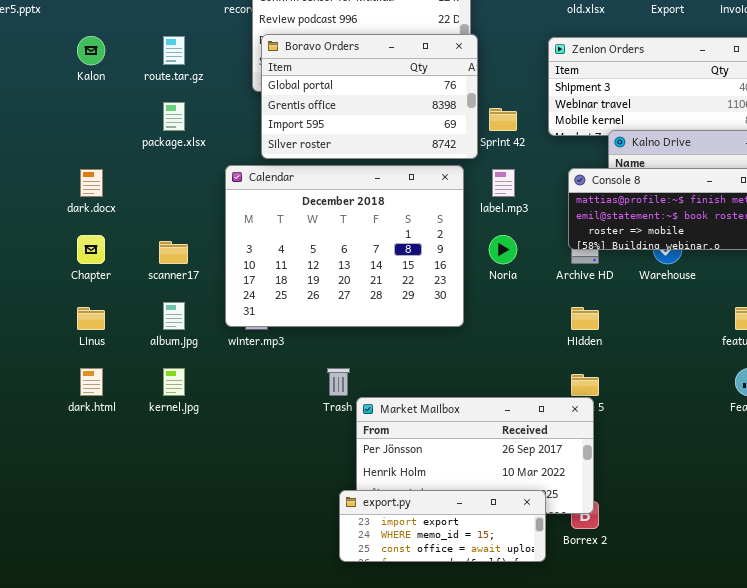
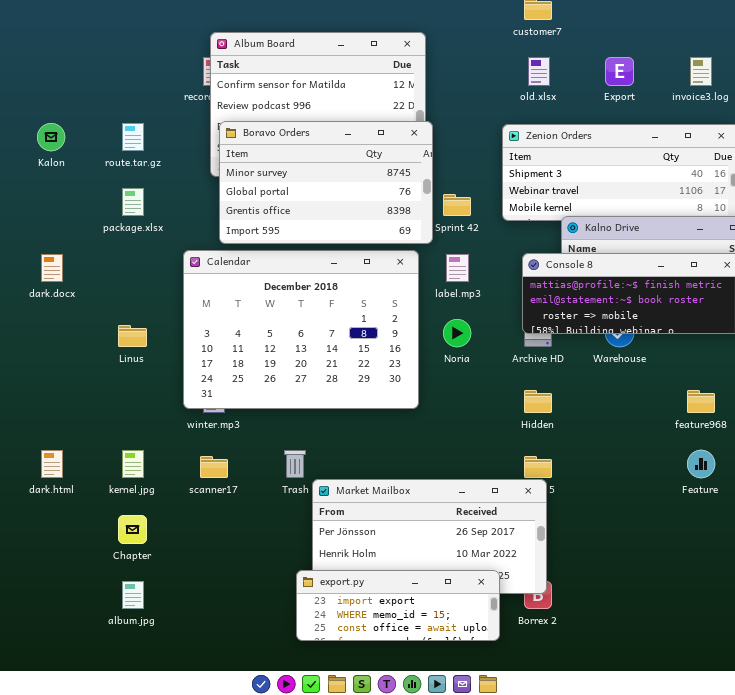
Boravo Orders: [261,34,478,159] -> [219,121,433,244], scrolled up 1 row
Chapter: [77,235,105,264] -> [118,515,147,544], moved
scanner17: [159,241,188,264] -> [200,456,228,478], moved
album.jpg: [163,302,185,330] -> [122,581,144,609], moved
Linus: [77,307,105,330] -> [118,325,147,347], moved

